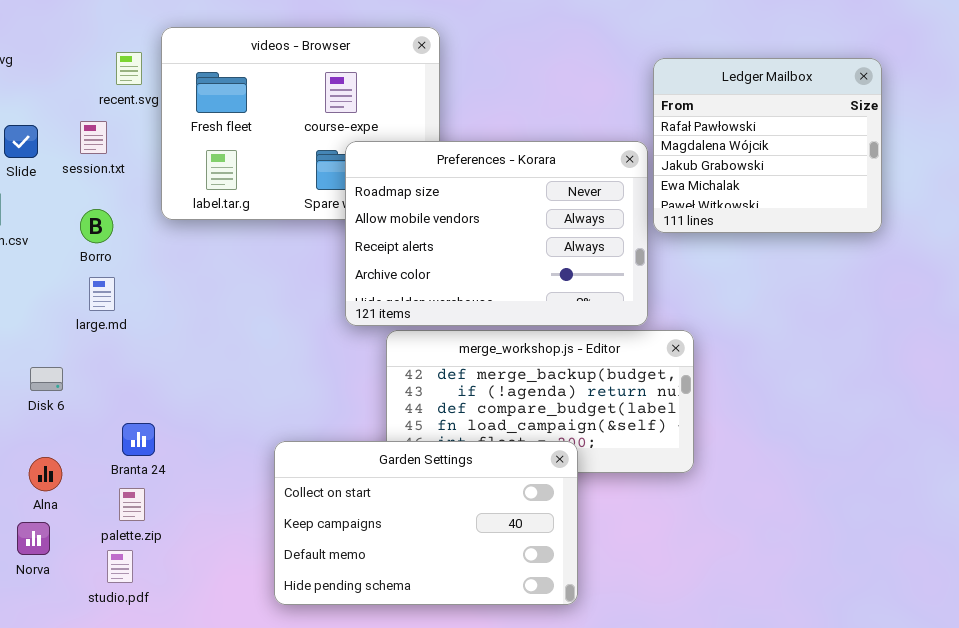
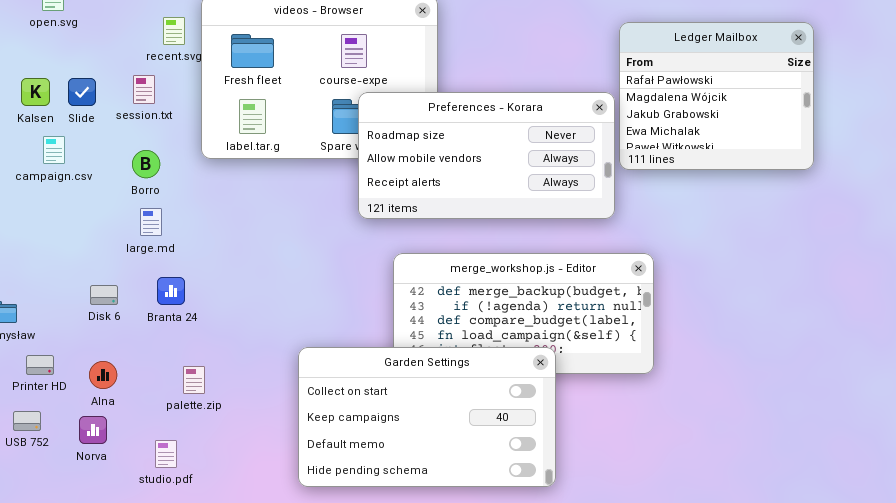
Preferences - Korara: [345,141,648,326] -> [358,92,615,219], resized
Branta 24: [122,423,155,456] -> [157,277,185,305], moved
palette.zip: [119,488,145,521] -> [183,366,205,394], moved

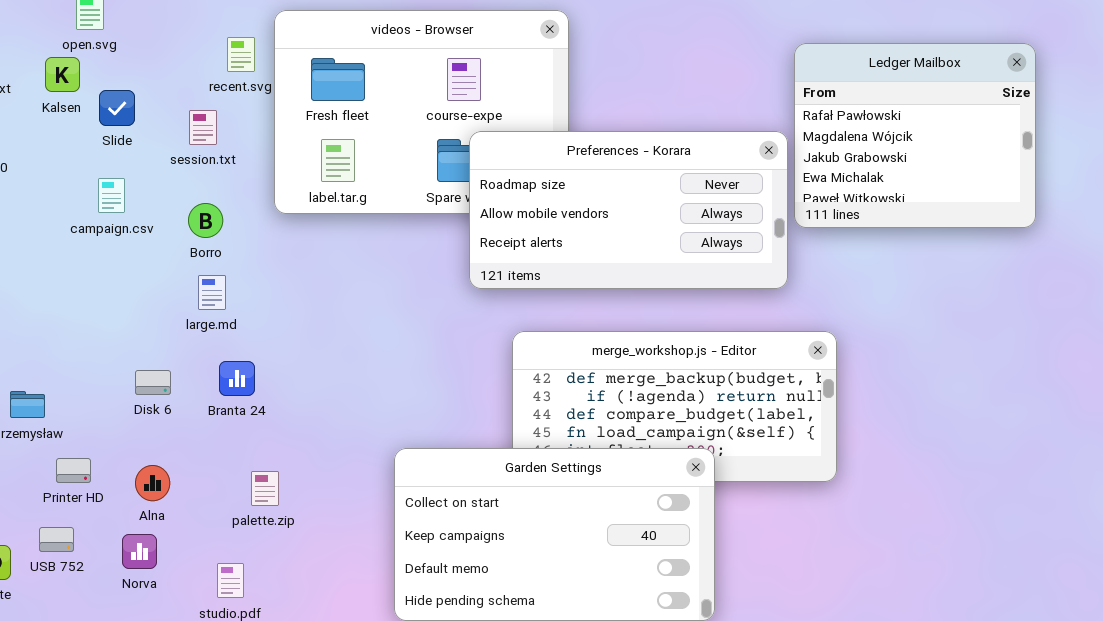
Kalsen: [21,78,50,106] -> [45,57,80,92], moved
Slide: [68,78,96,106] -> [99,90,135,126], moved
campaign.csv: [43,136,65,164] -> [98,178,125,213], moved

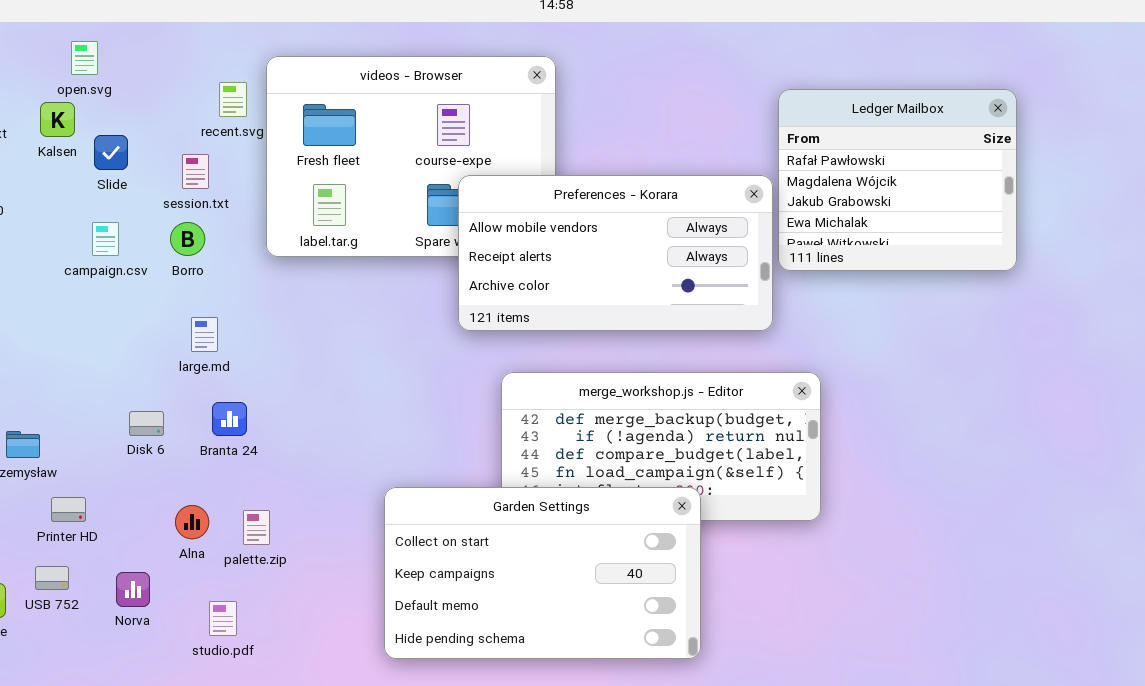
Preferences - Korara: [469,131,788,289] -> [458,175,773,331], scrolled down 1 row
Borro: [188,203,223,238] -> [170,222,205,256], moved
Alna: [135,465,170,501] -> [175,505,209,539], moved

